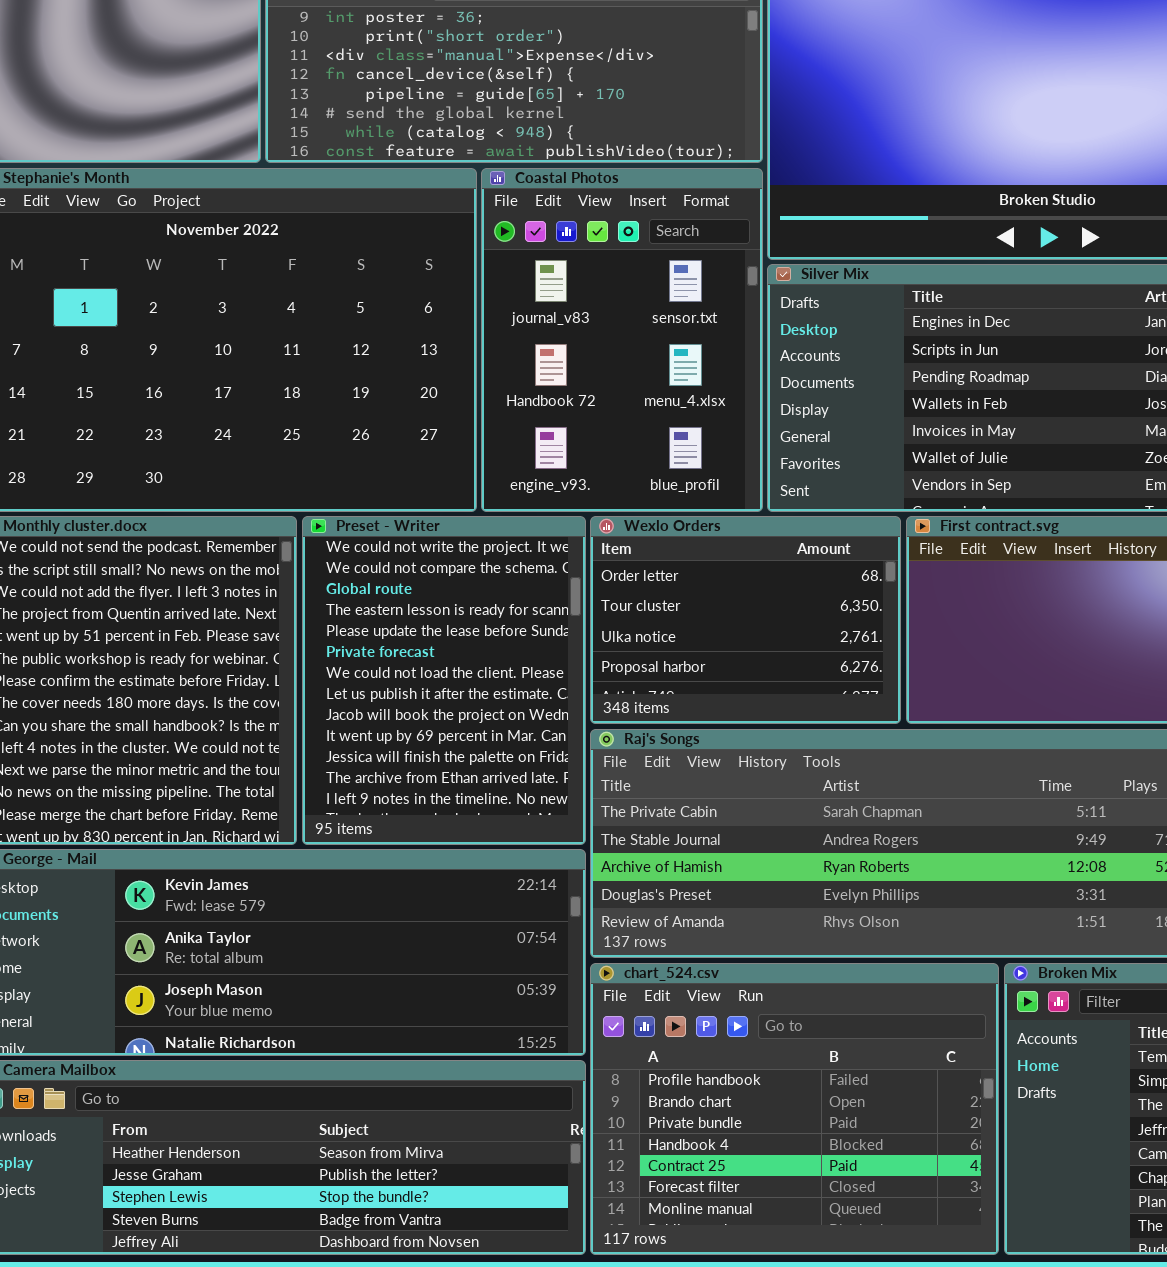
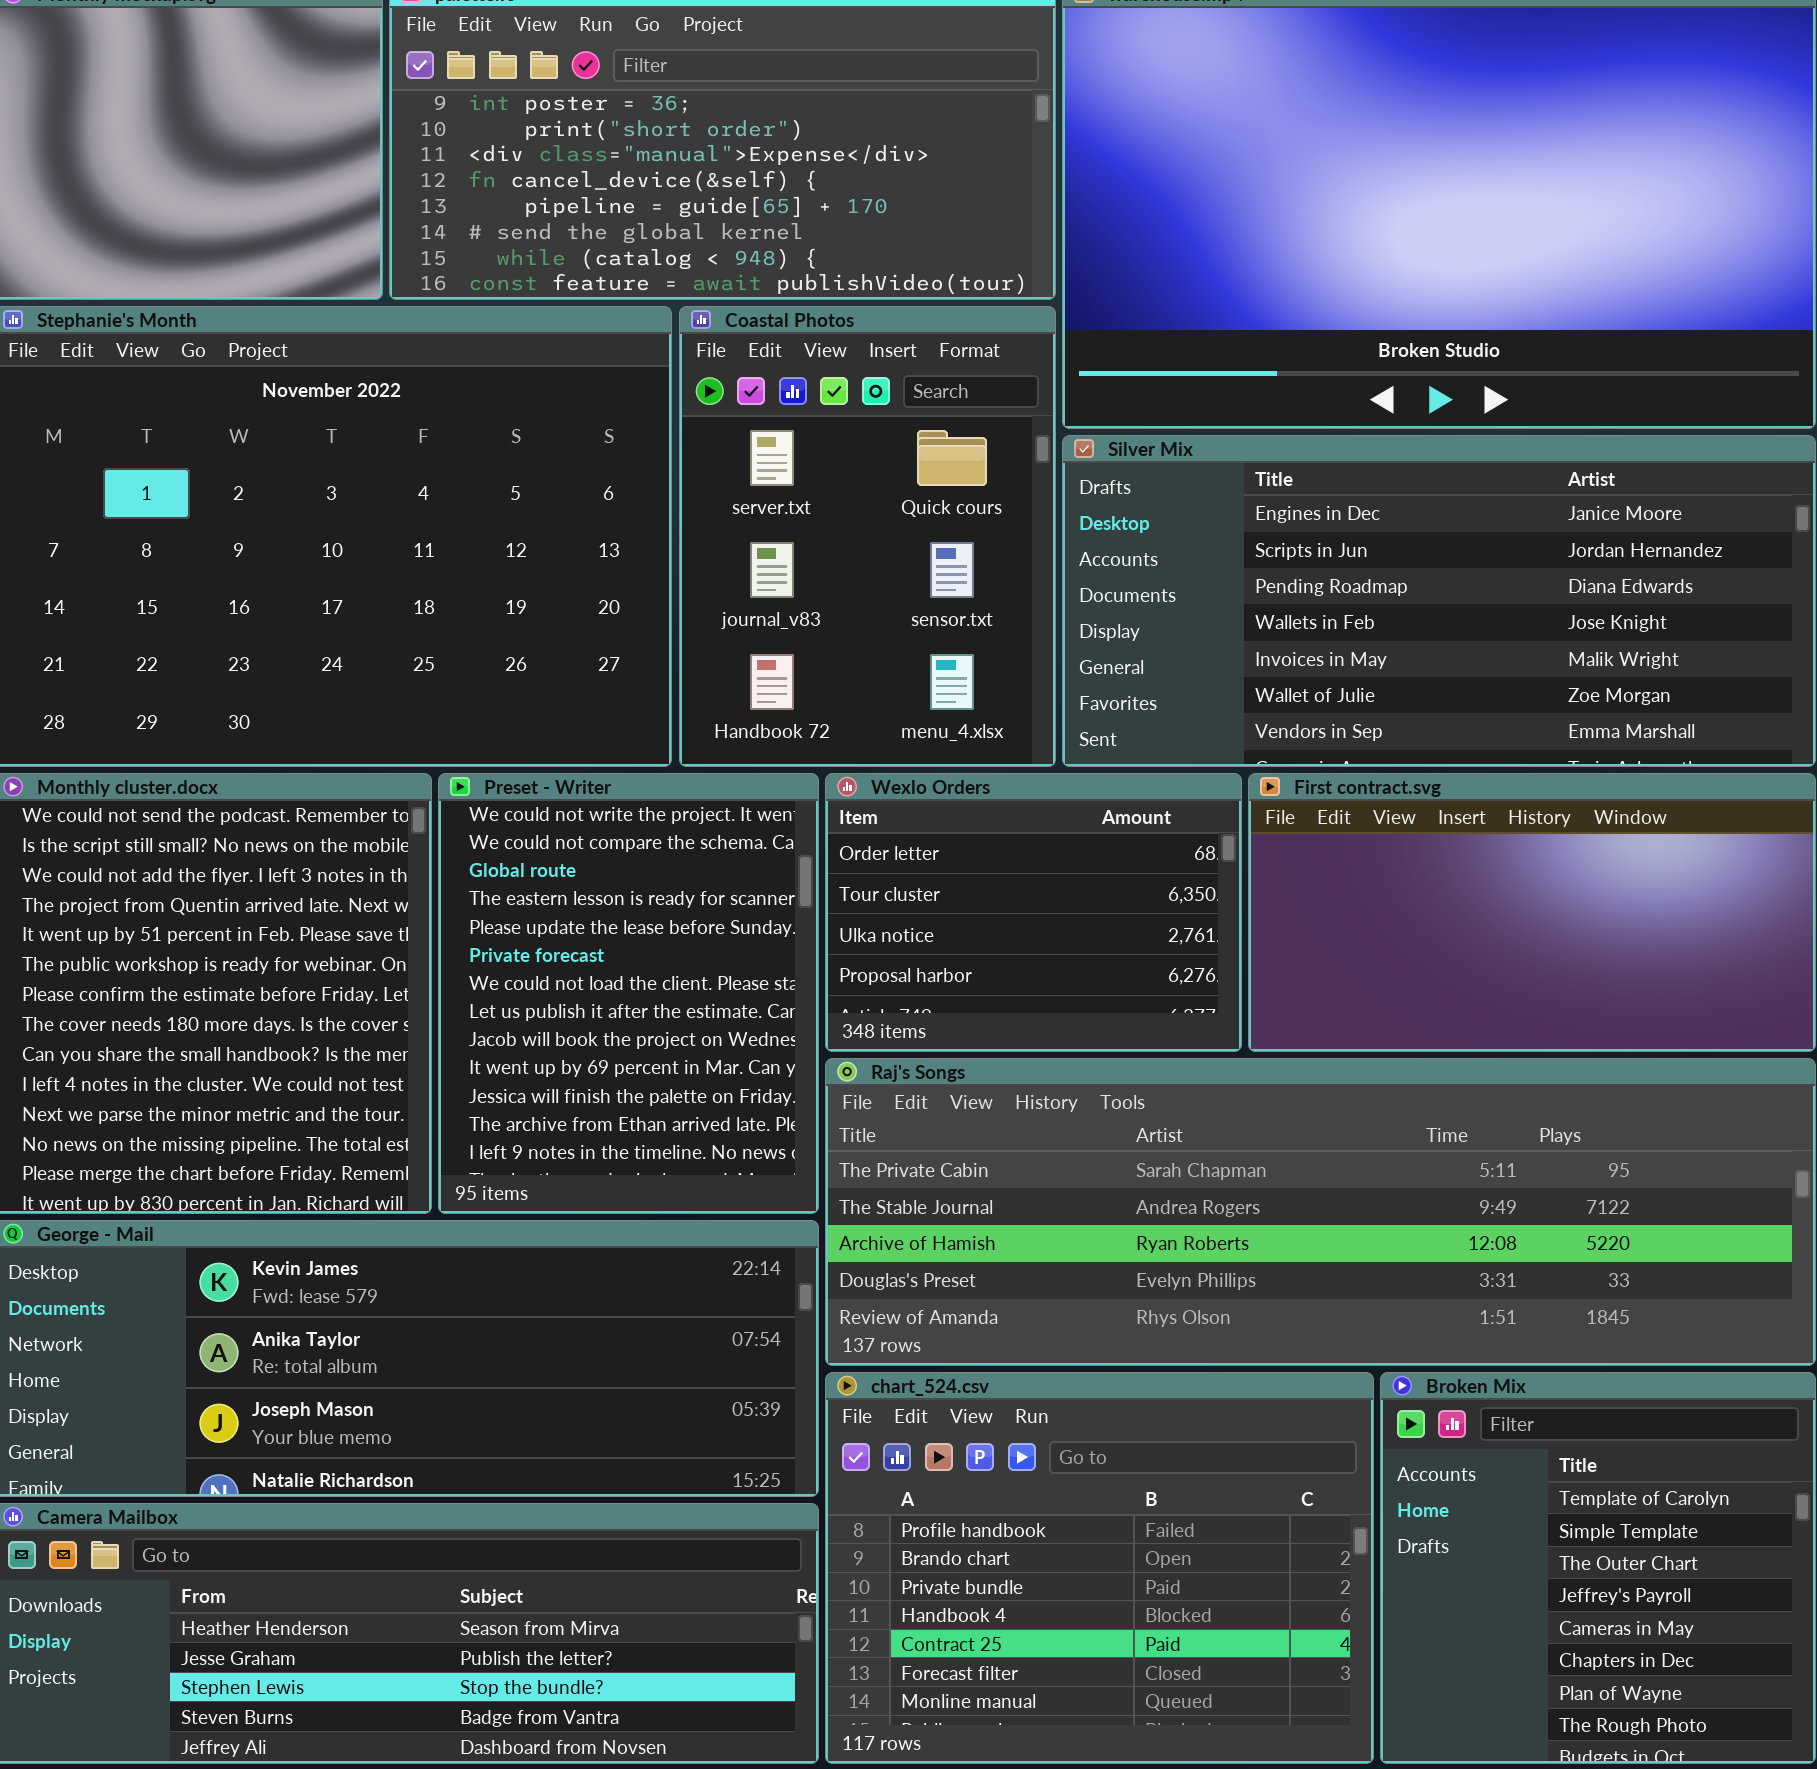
Coastal Photos: [481,168,763,512] -> [679,306,1056,767], scrolled up 1 row

